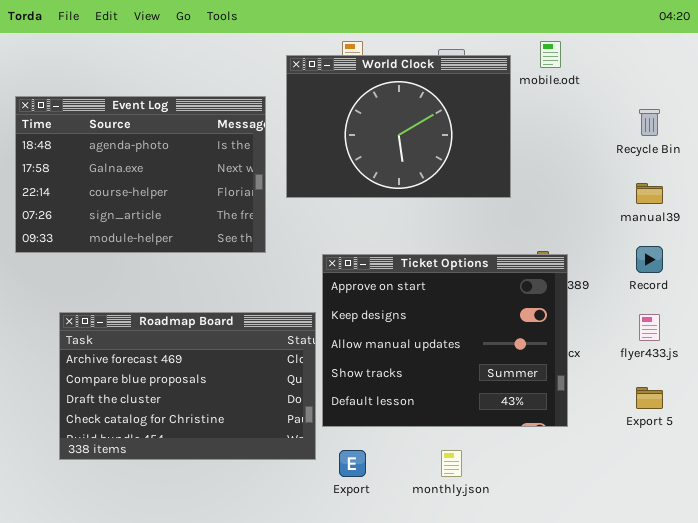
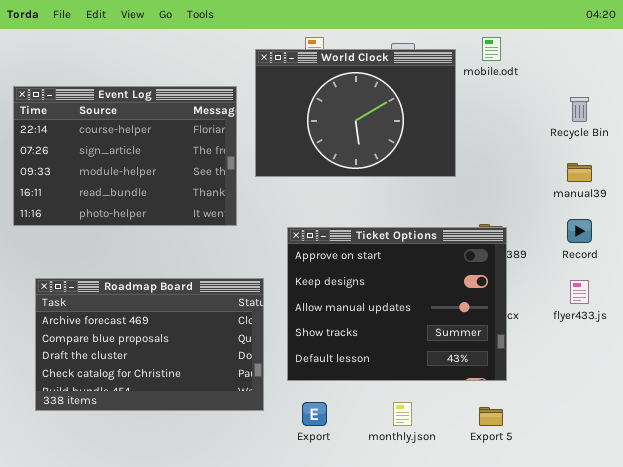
Event Log: [15,96,266,253] -> [13,86,237,226], scrolled down 2 rows
Roadmap Board: [59,312,316,460] -> [35,278,264,411], moved
Export 5: [636,387,663,409] -> [479,407,503,426], moved

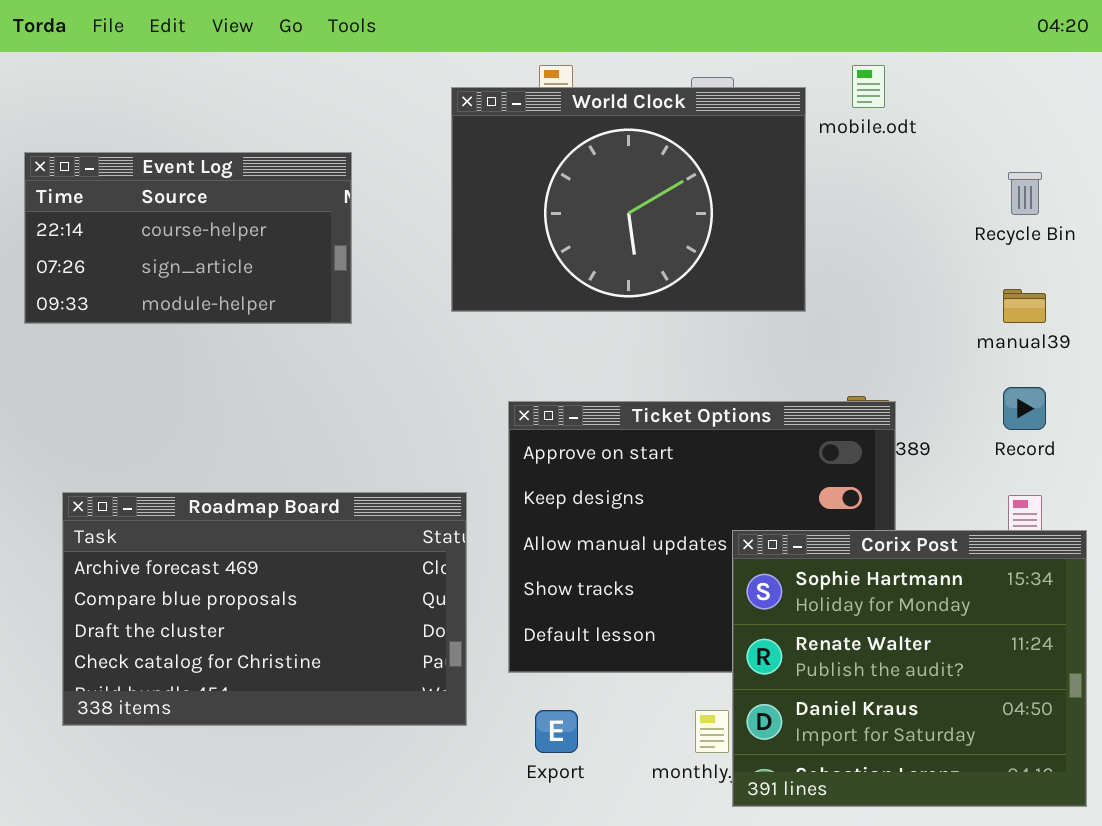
Event Log: [13,86,237,226] -> [24,152,352,324], resized
Corix Post: none -> [732,530,1087,807], opened

